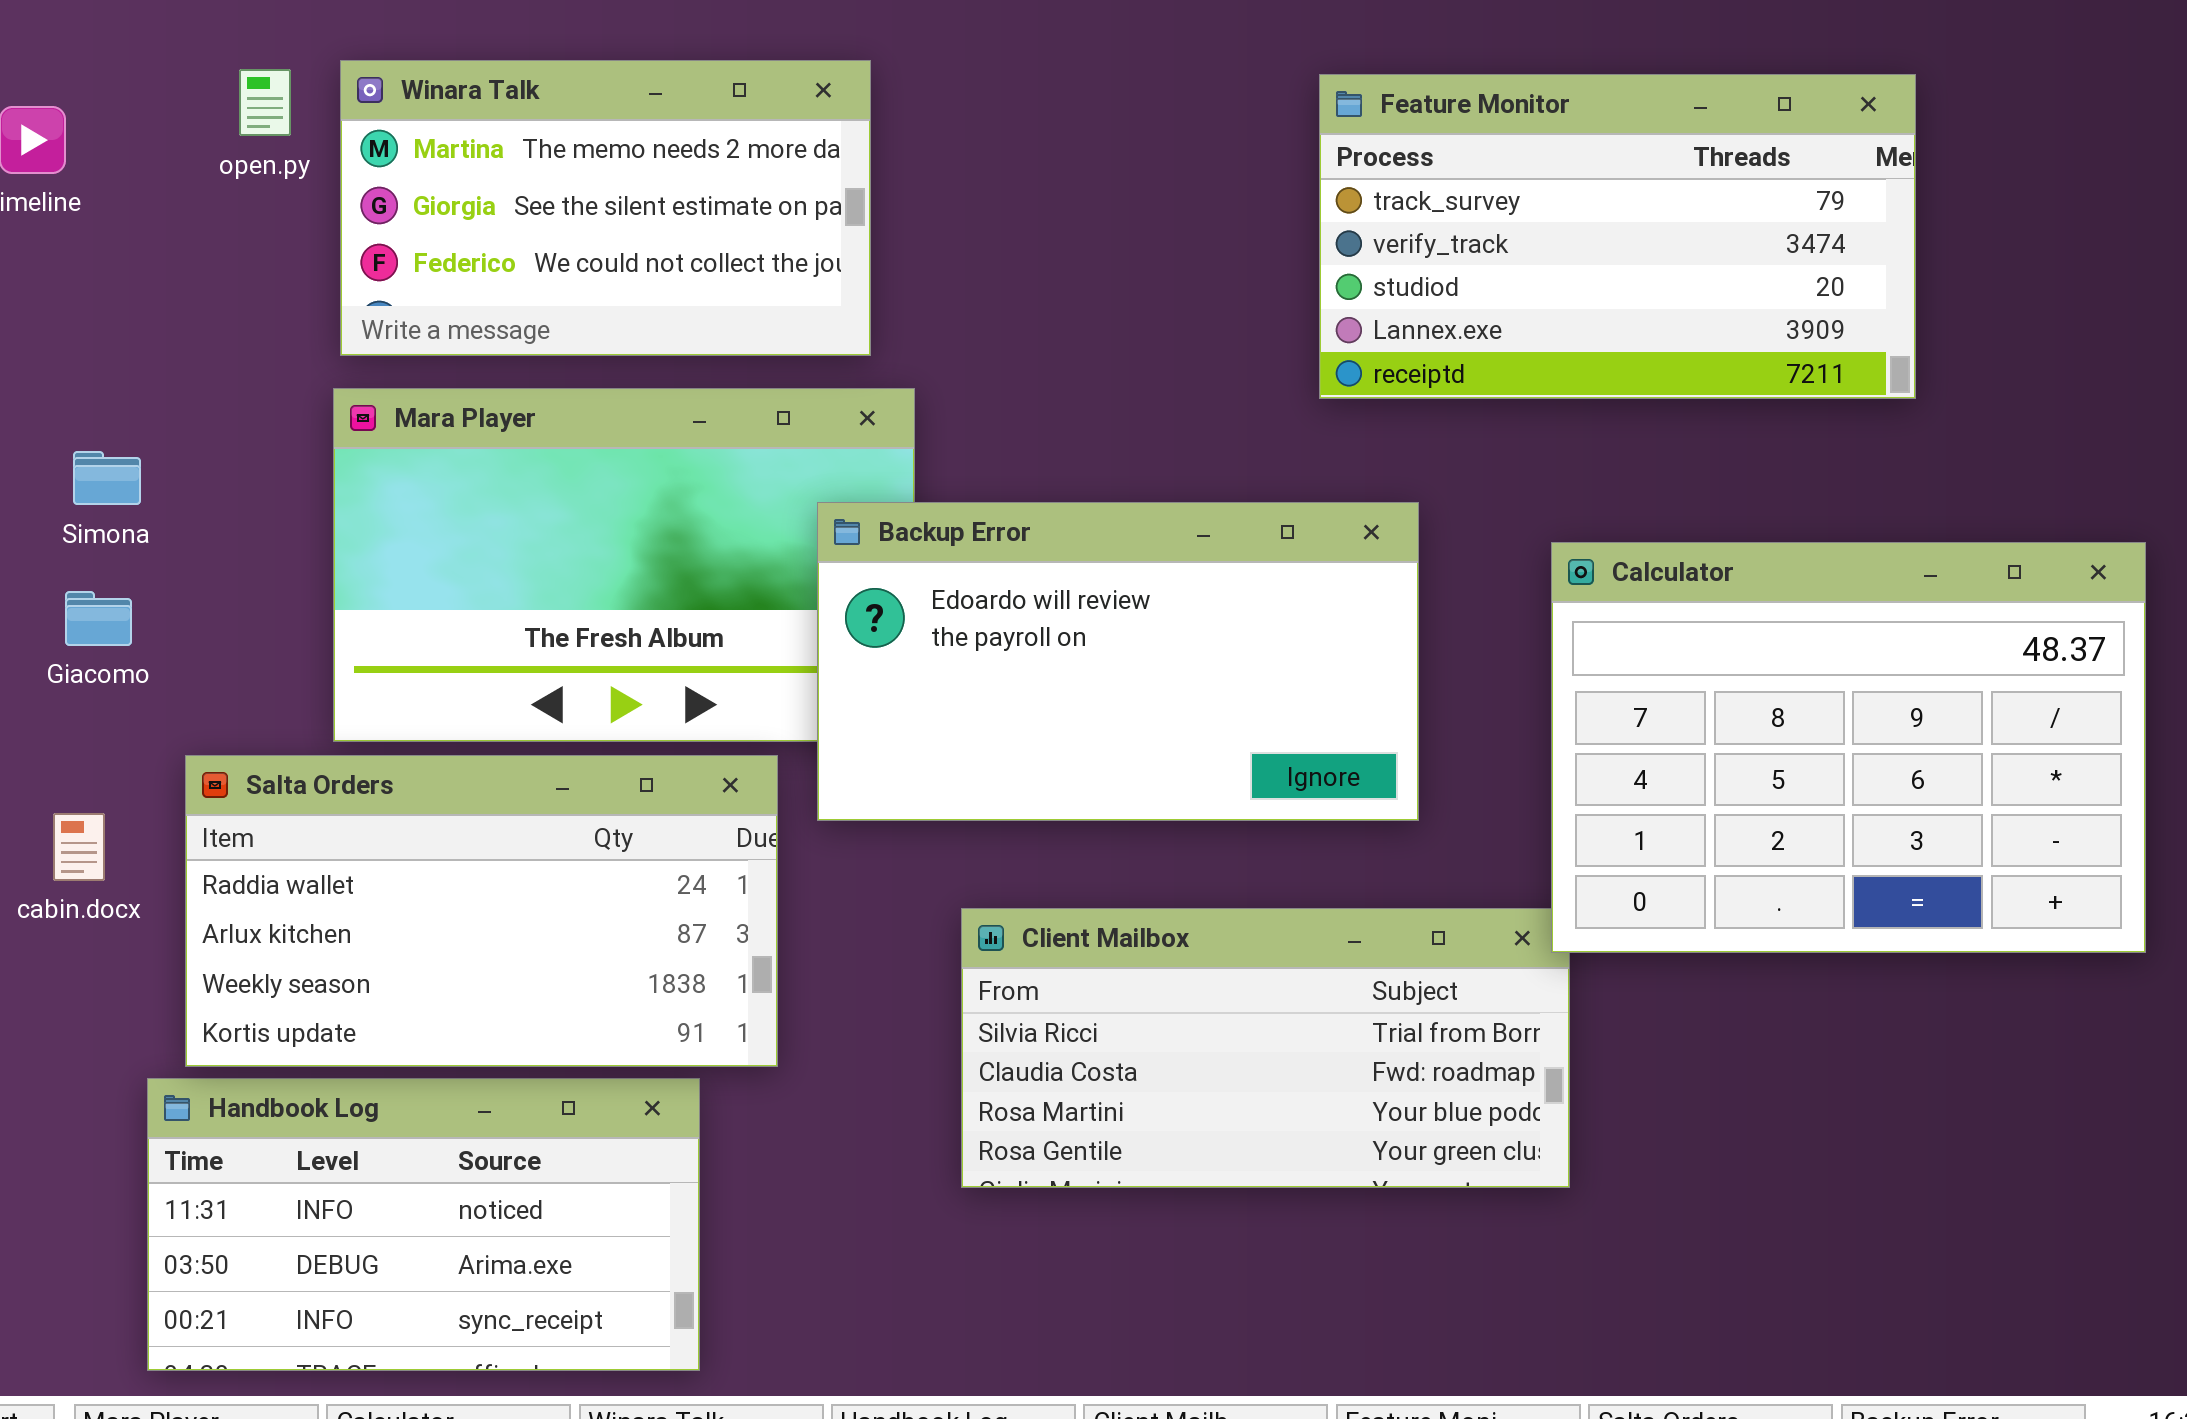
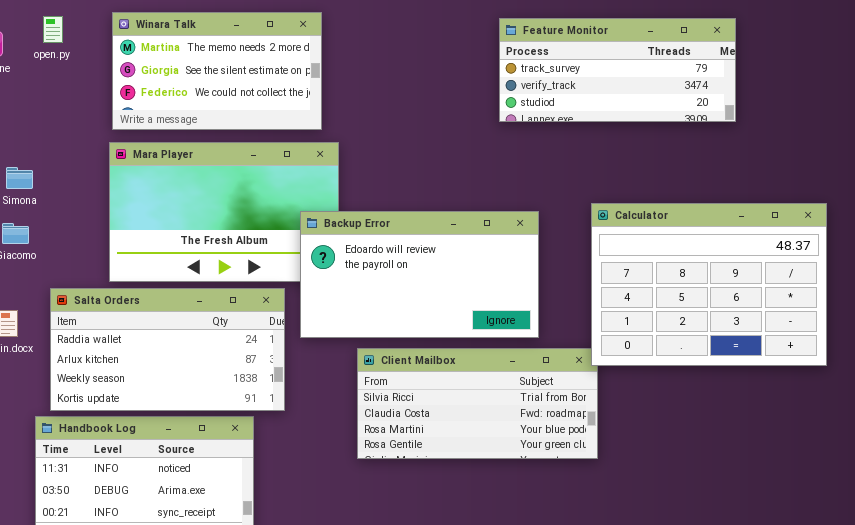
open.py: [239,69,291,136] -> [43,16,63,43], moved
Feature Monitor: [1319,74,1916,399] -> [499,18,736,122], resized
Backup Error: [817,502,1419,821] -> [300,211,539,338], moved

